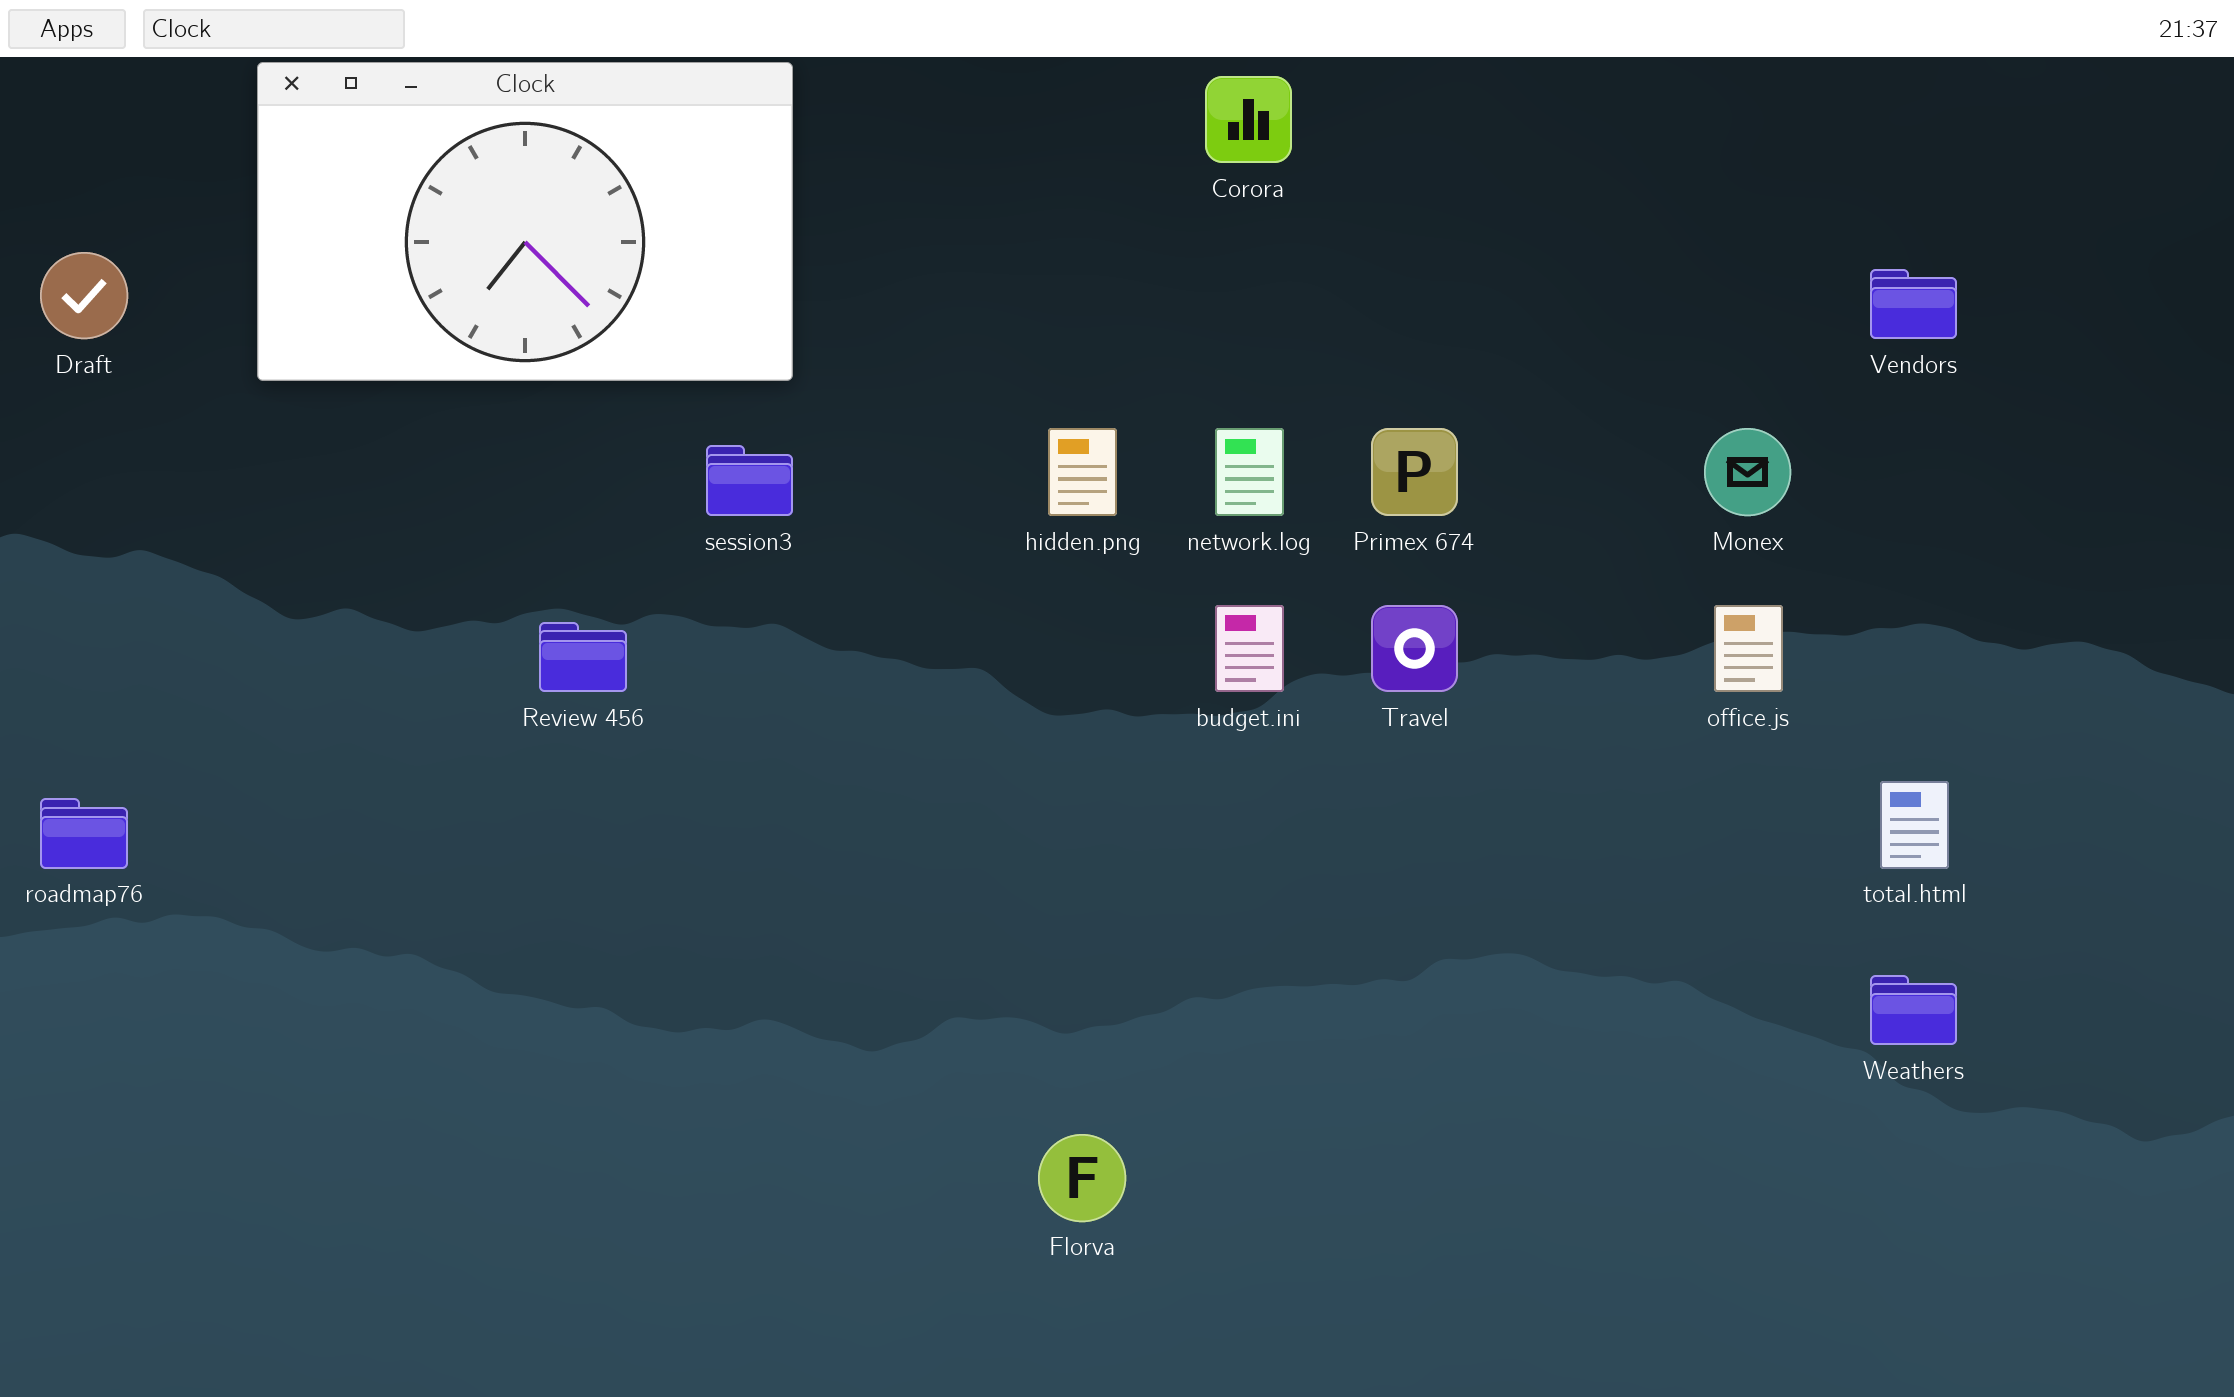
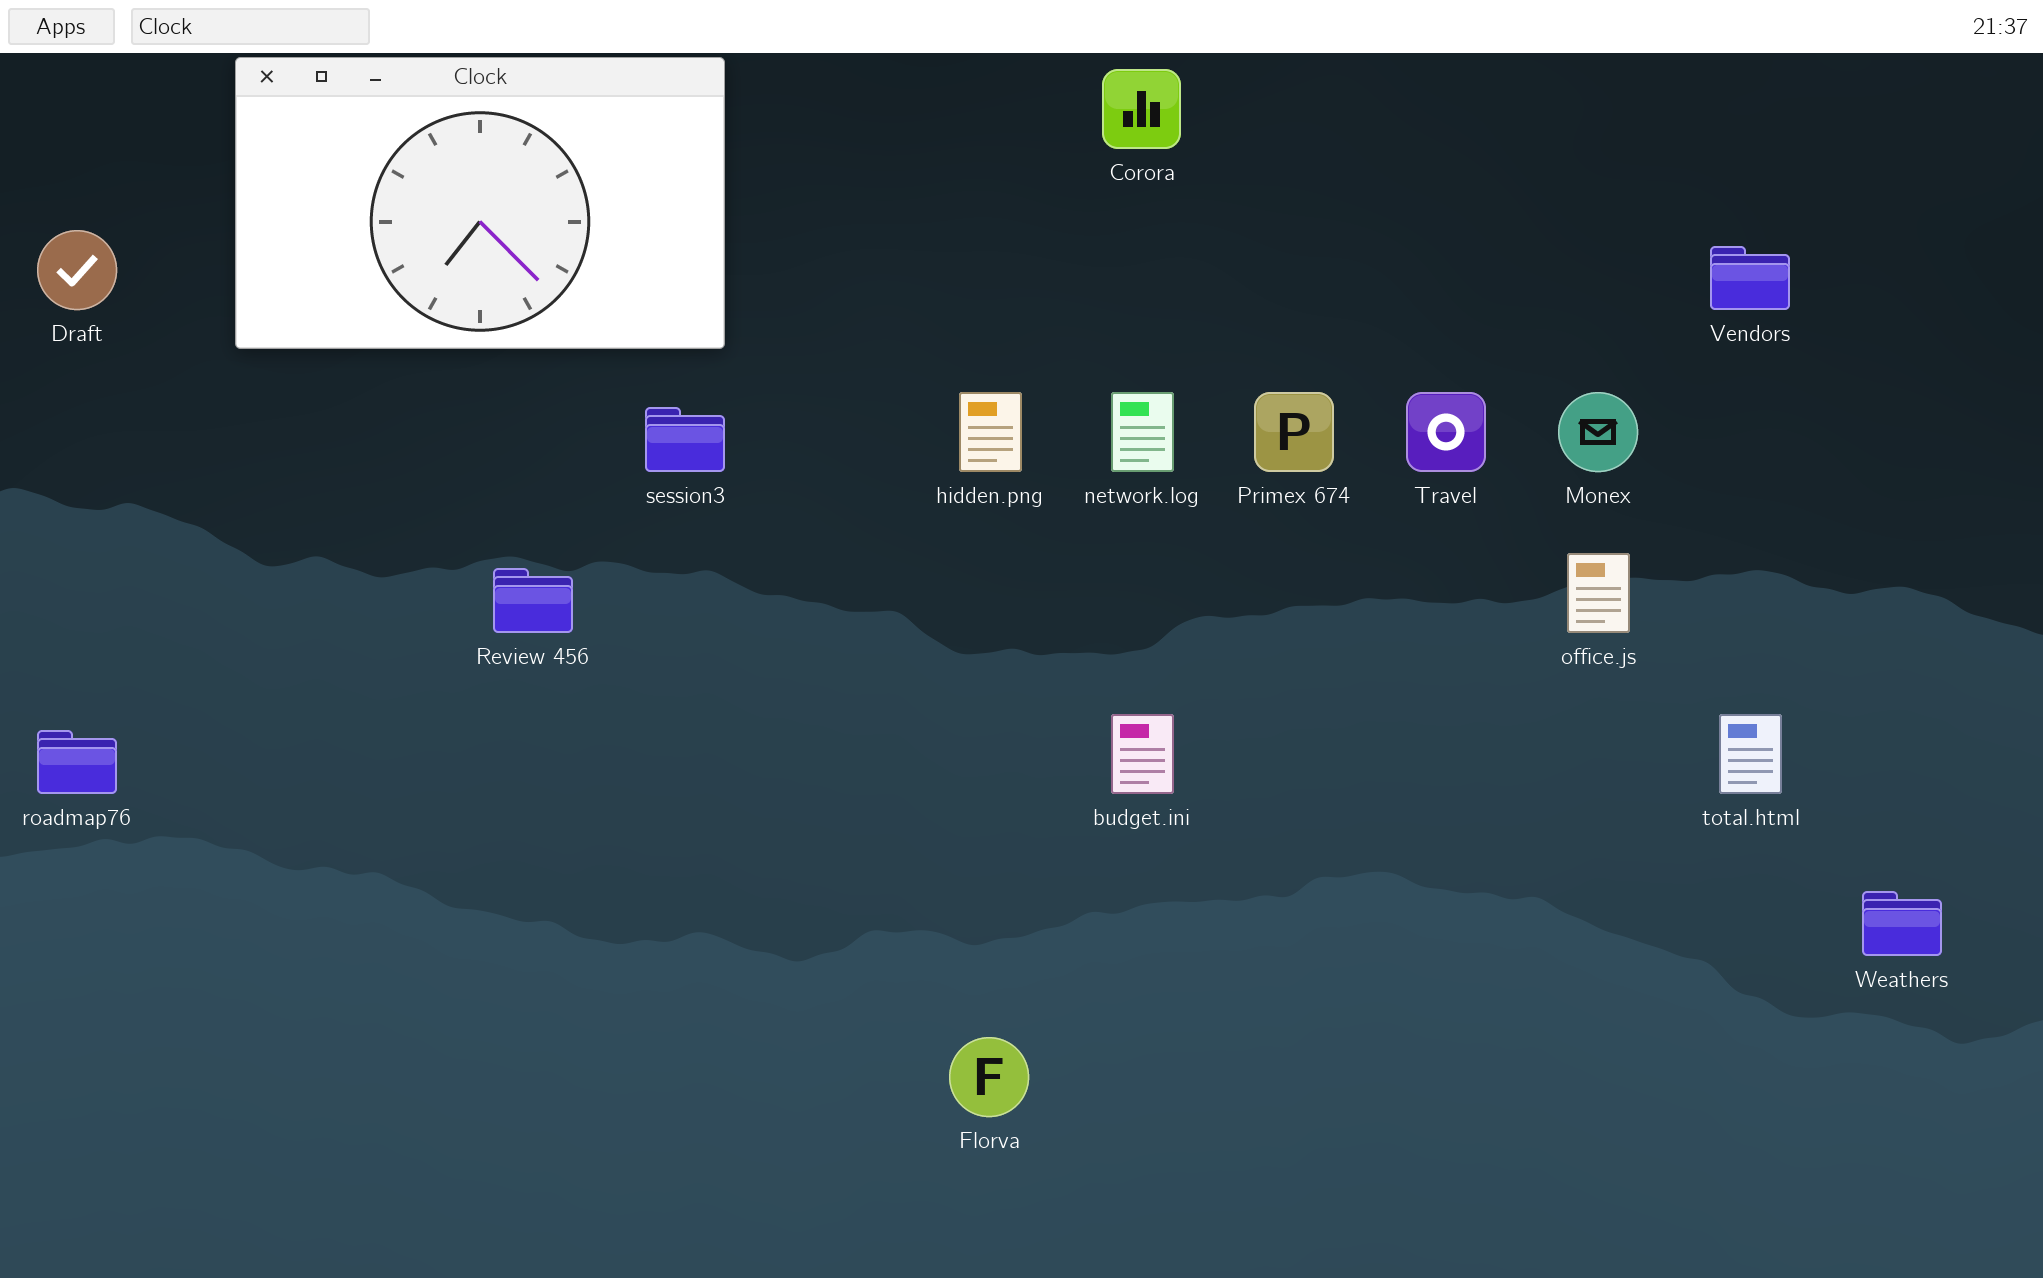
budget.ini: [1215,605,1284,692] -> [1111,714,1174,794], moved
Travel: [1371,605,1458,692] -> [1406,392,1486,472], moved
Weathers: [1870,975,1957,1045] -> [1862,891,1942,956], moved

